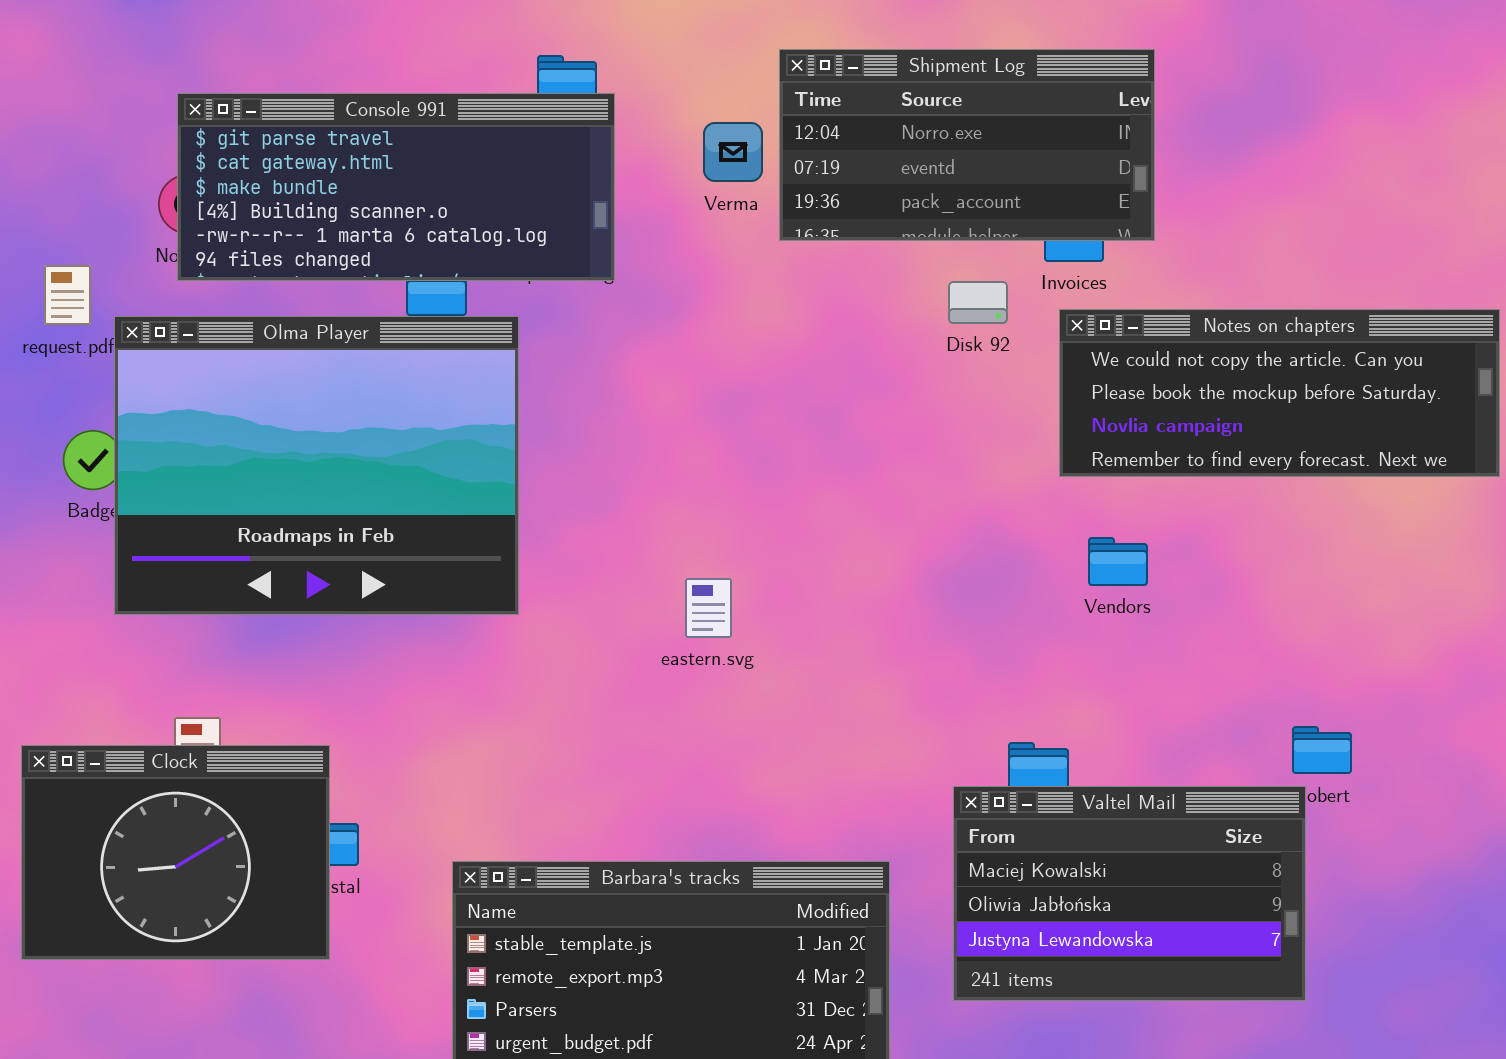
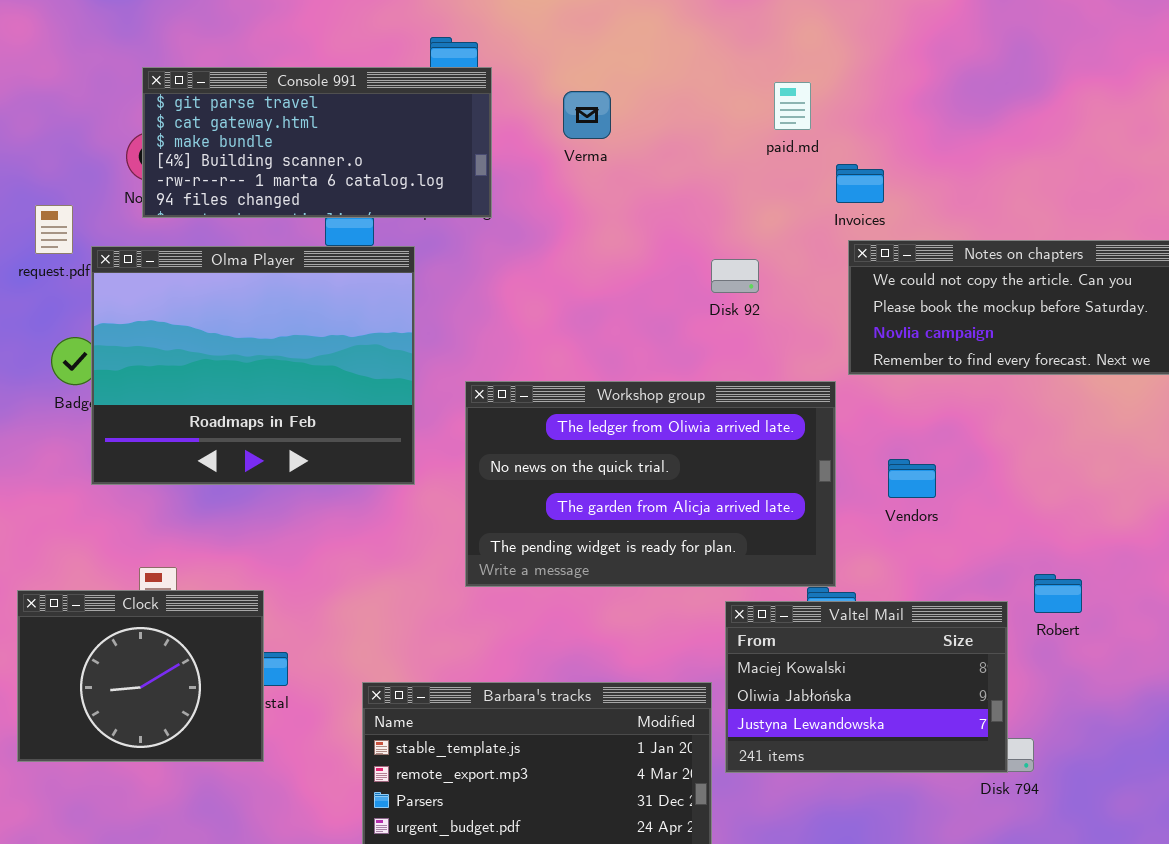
Shipment Log: [779,49,1155,241] -> none, closed
Disk 92: [948,281,1008,324] -> [711,259,759,293], moved
Workshop group: none -> [465,381,836,587], opened
Vendors: [1088,537,1148,586] -> [888,459,936,498], moved
Valtel Mail: [953,786,1306,1001] -> [725,601,1008,773], moved

